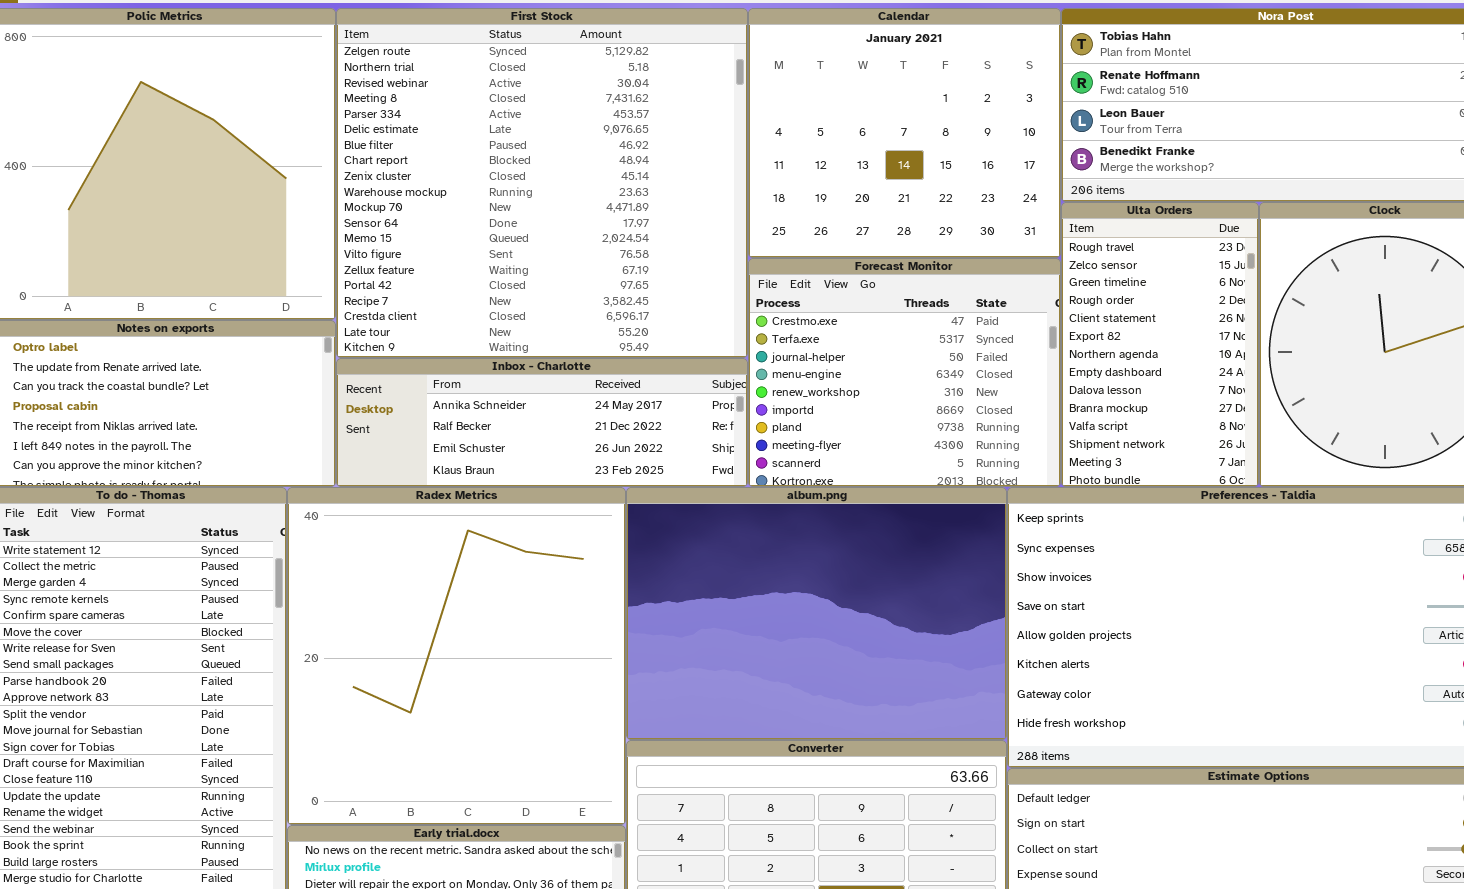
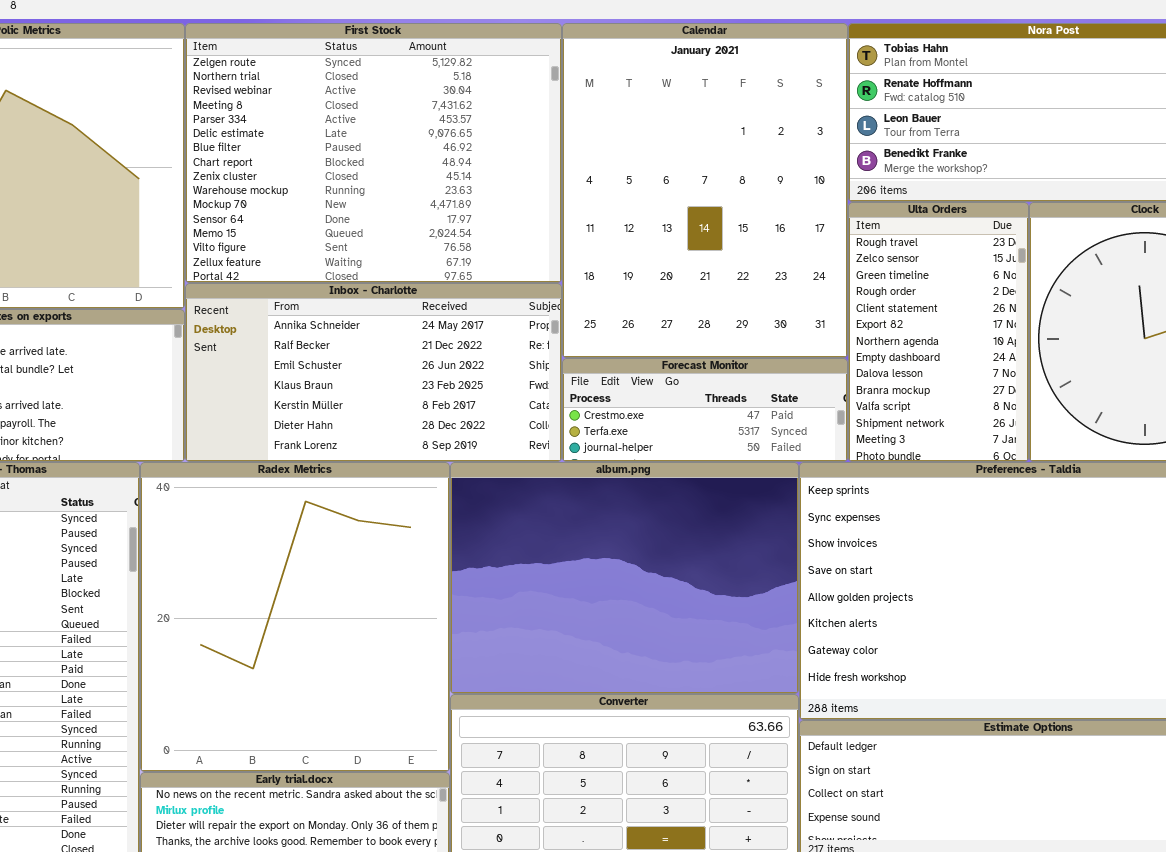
First Stock: [336,8,748,358] -> [185,23,562,283], resized
Calendar: [748,8,1061,258] -> [562,23,848,358], resized
Forecast Monitor: [748,258,1061,487] -> [562,358,848,462], resized
Inbox - Charlotte: [336,358,748,487] -> [185,283,562,462], resized

